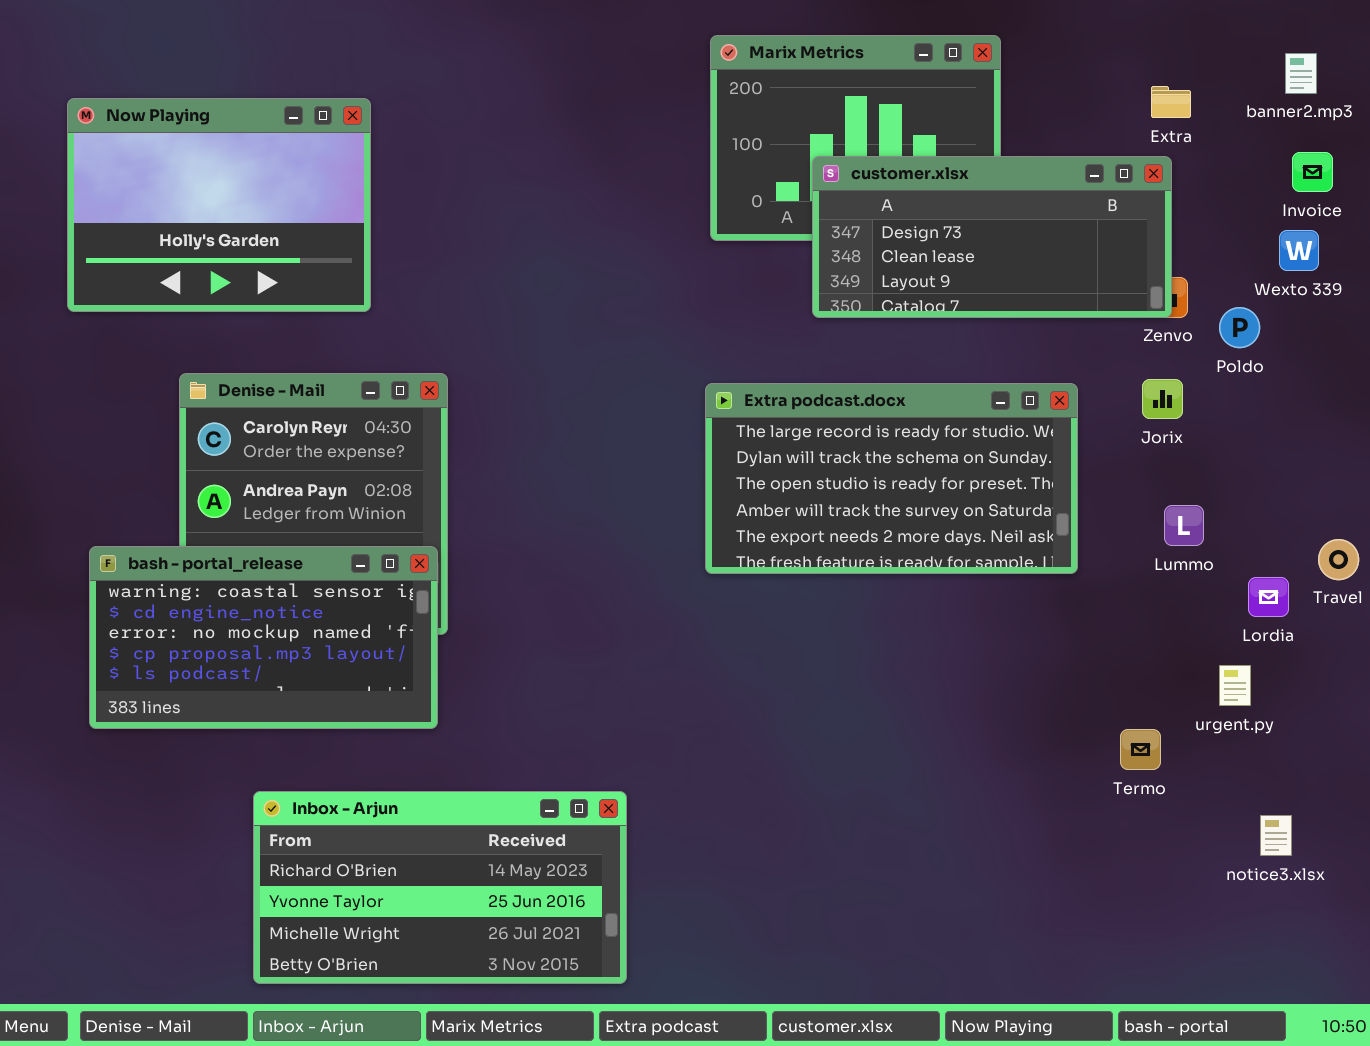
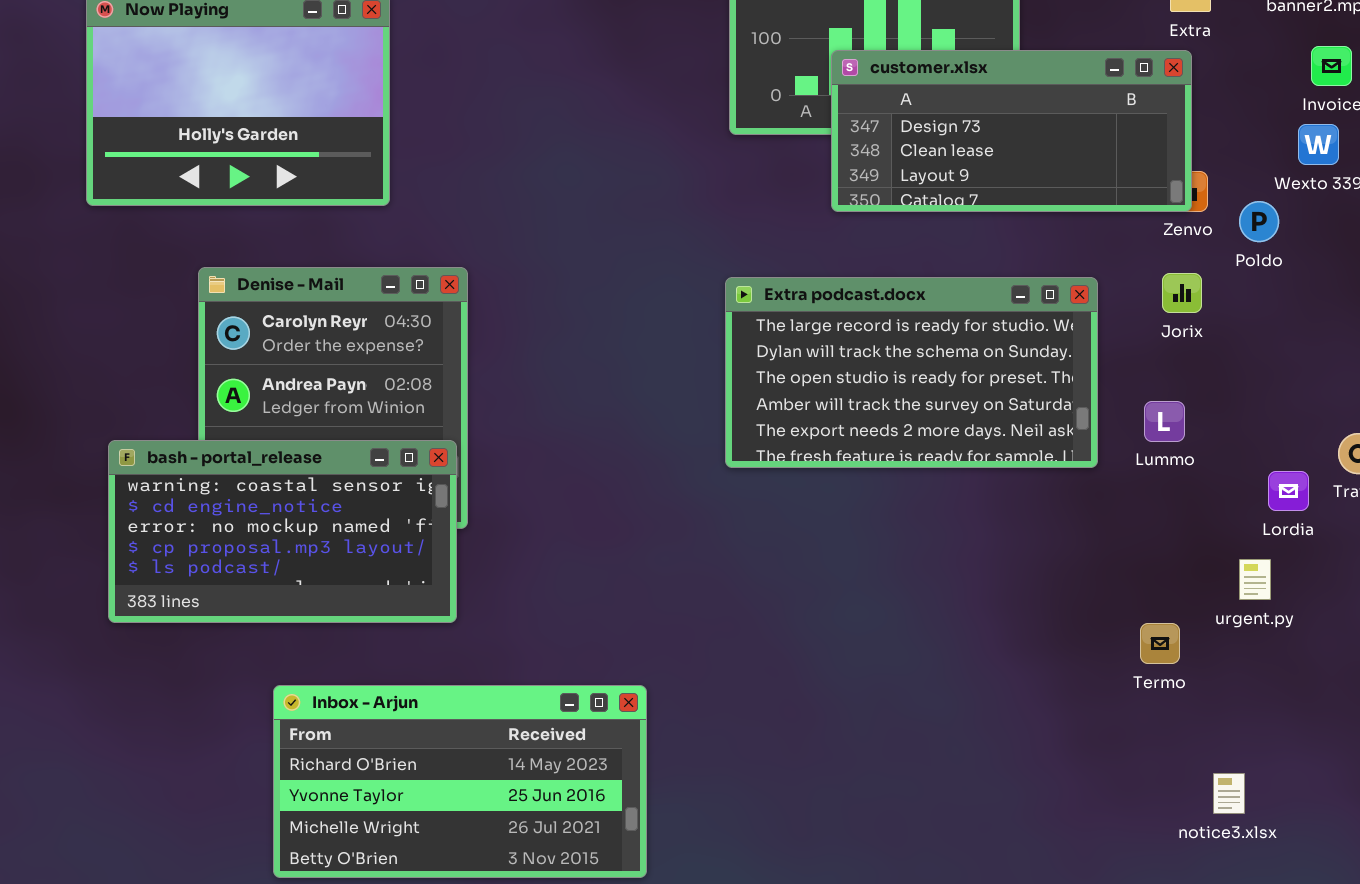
Lummo: [1164,505,1204,546] -> [1144,401,1185,442], moved
notice3.xlsx: [1260,815,1292,856] -> [1213,773,1245,814], moved

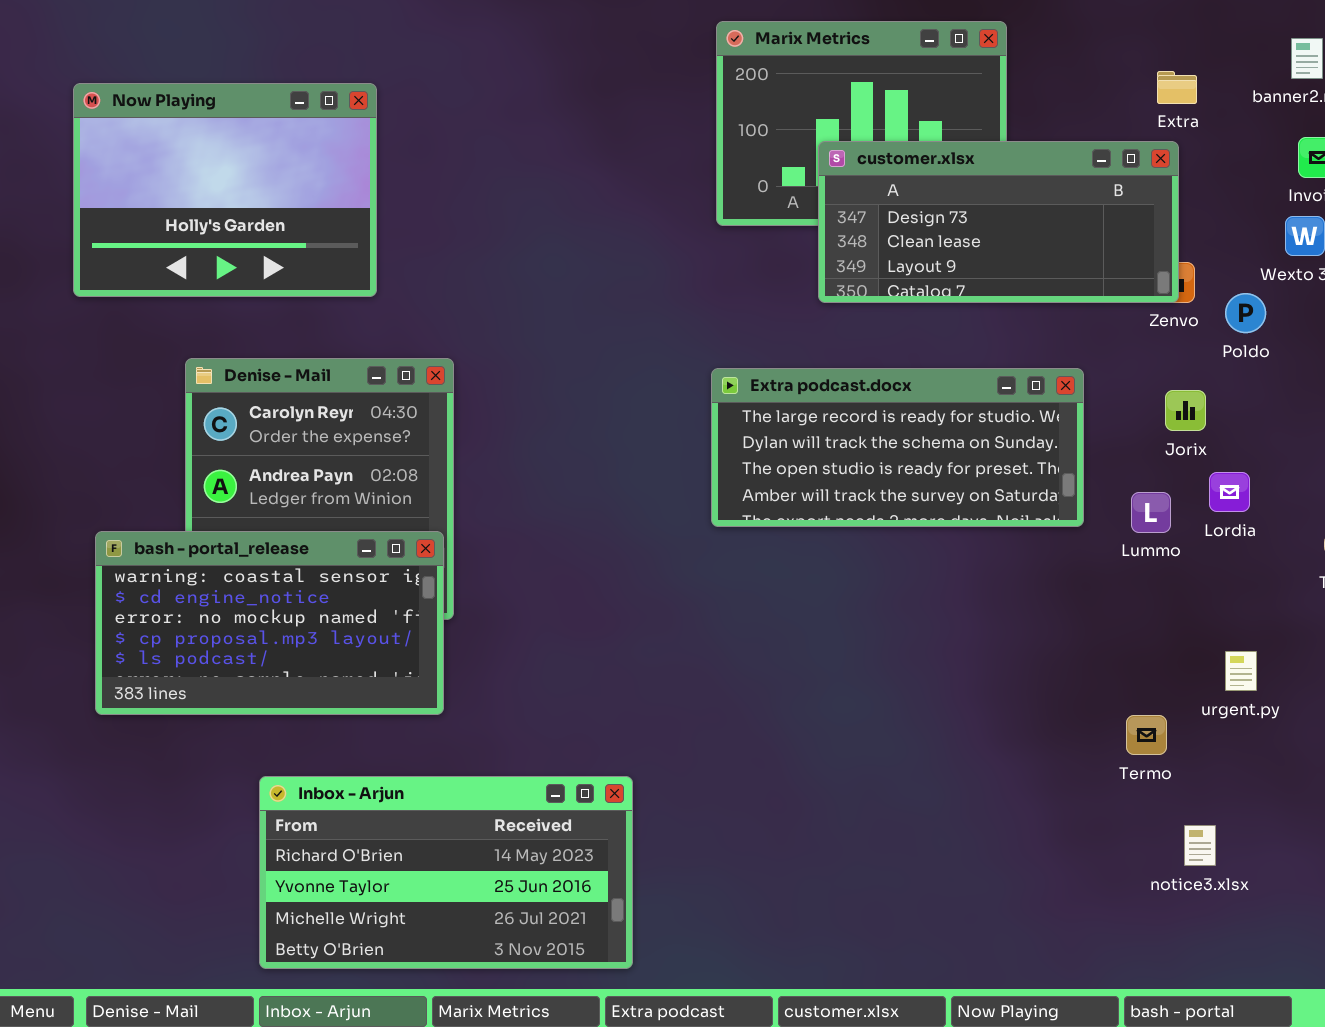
Jorix: [1162,273,1202,313] -> [1165,390,1206,431], moved
Extra podcast.docx: [725,277,1098,468] -> [711,368,1084,527], resized
Lordia: [1268,471,1309,511] -> [1209,472,1250,512], moved
notice3.xlsx: [1213,773,1245,814] -> [1184,825,1216,866], moved

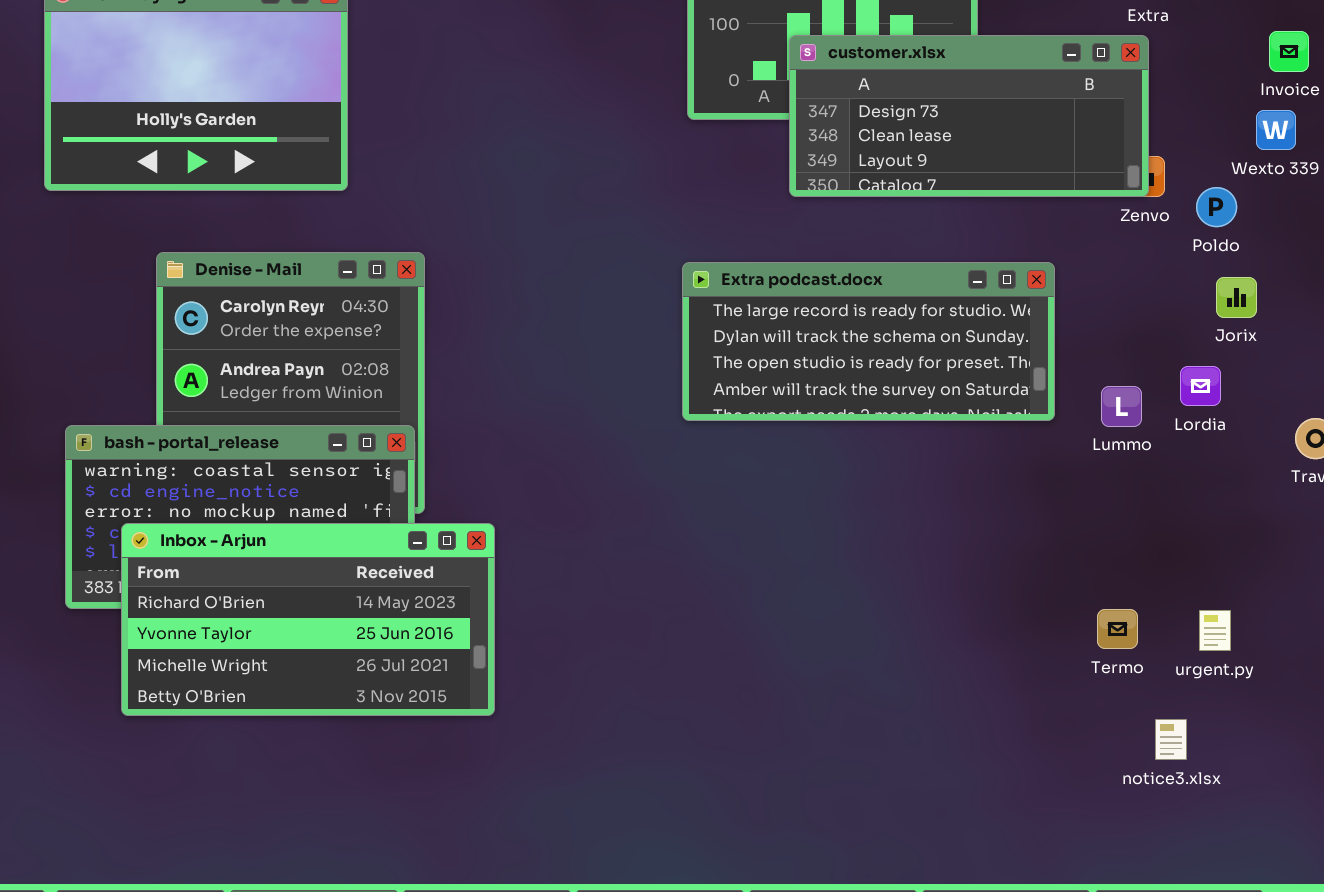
Jorix: [1165,390,1206,431] -> [1216,277,1257,318], moved
urgent.py: [1225,651,1257,691] -> [1199,610,1231,651], moved
Inbox - Arjun: [259,776,633,969] -> [121,523,495,716], moved

